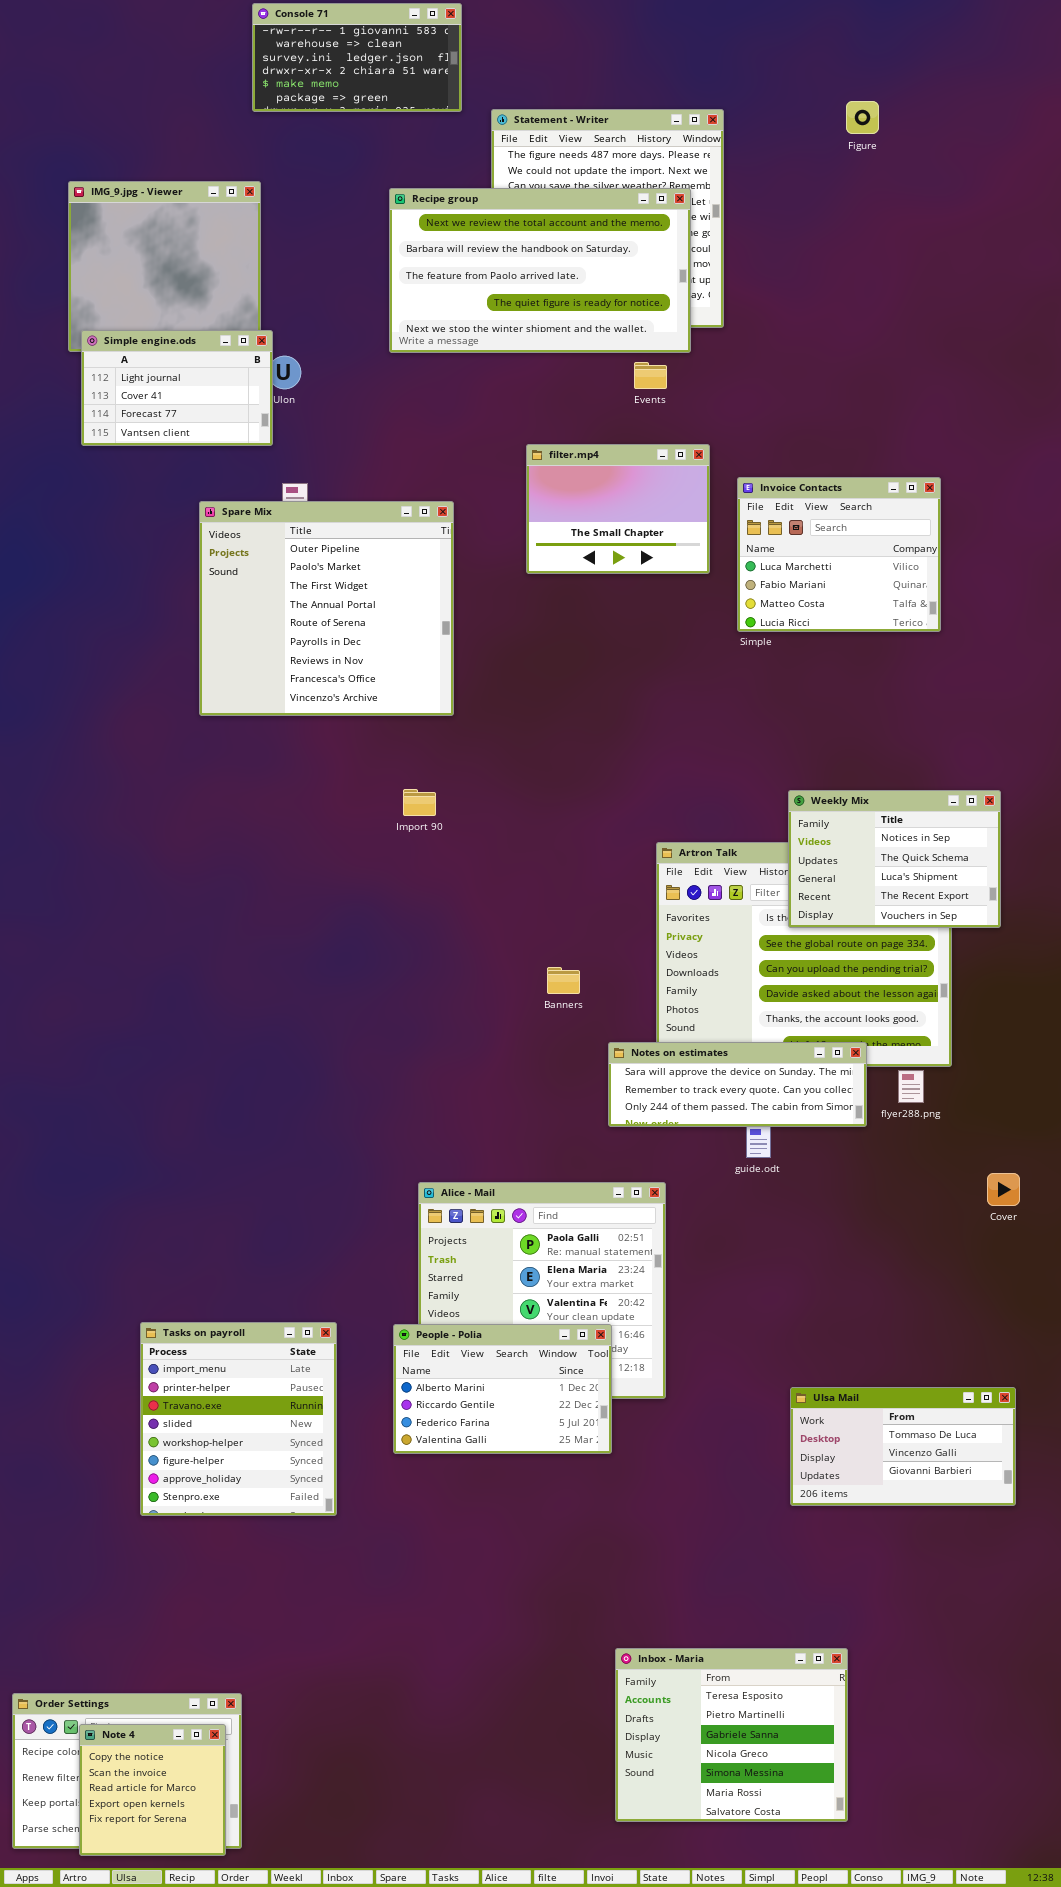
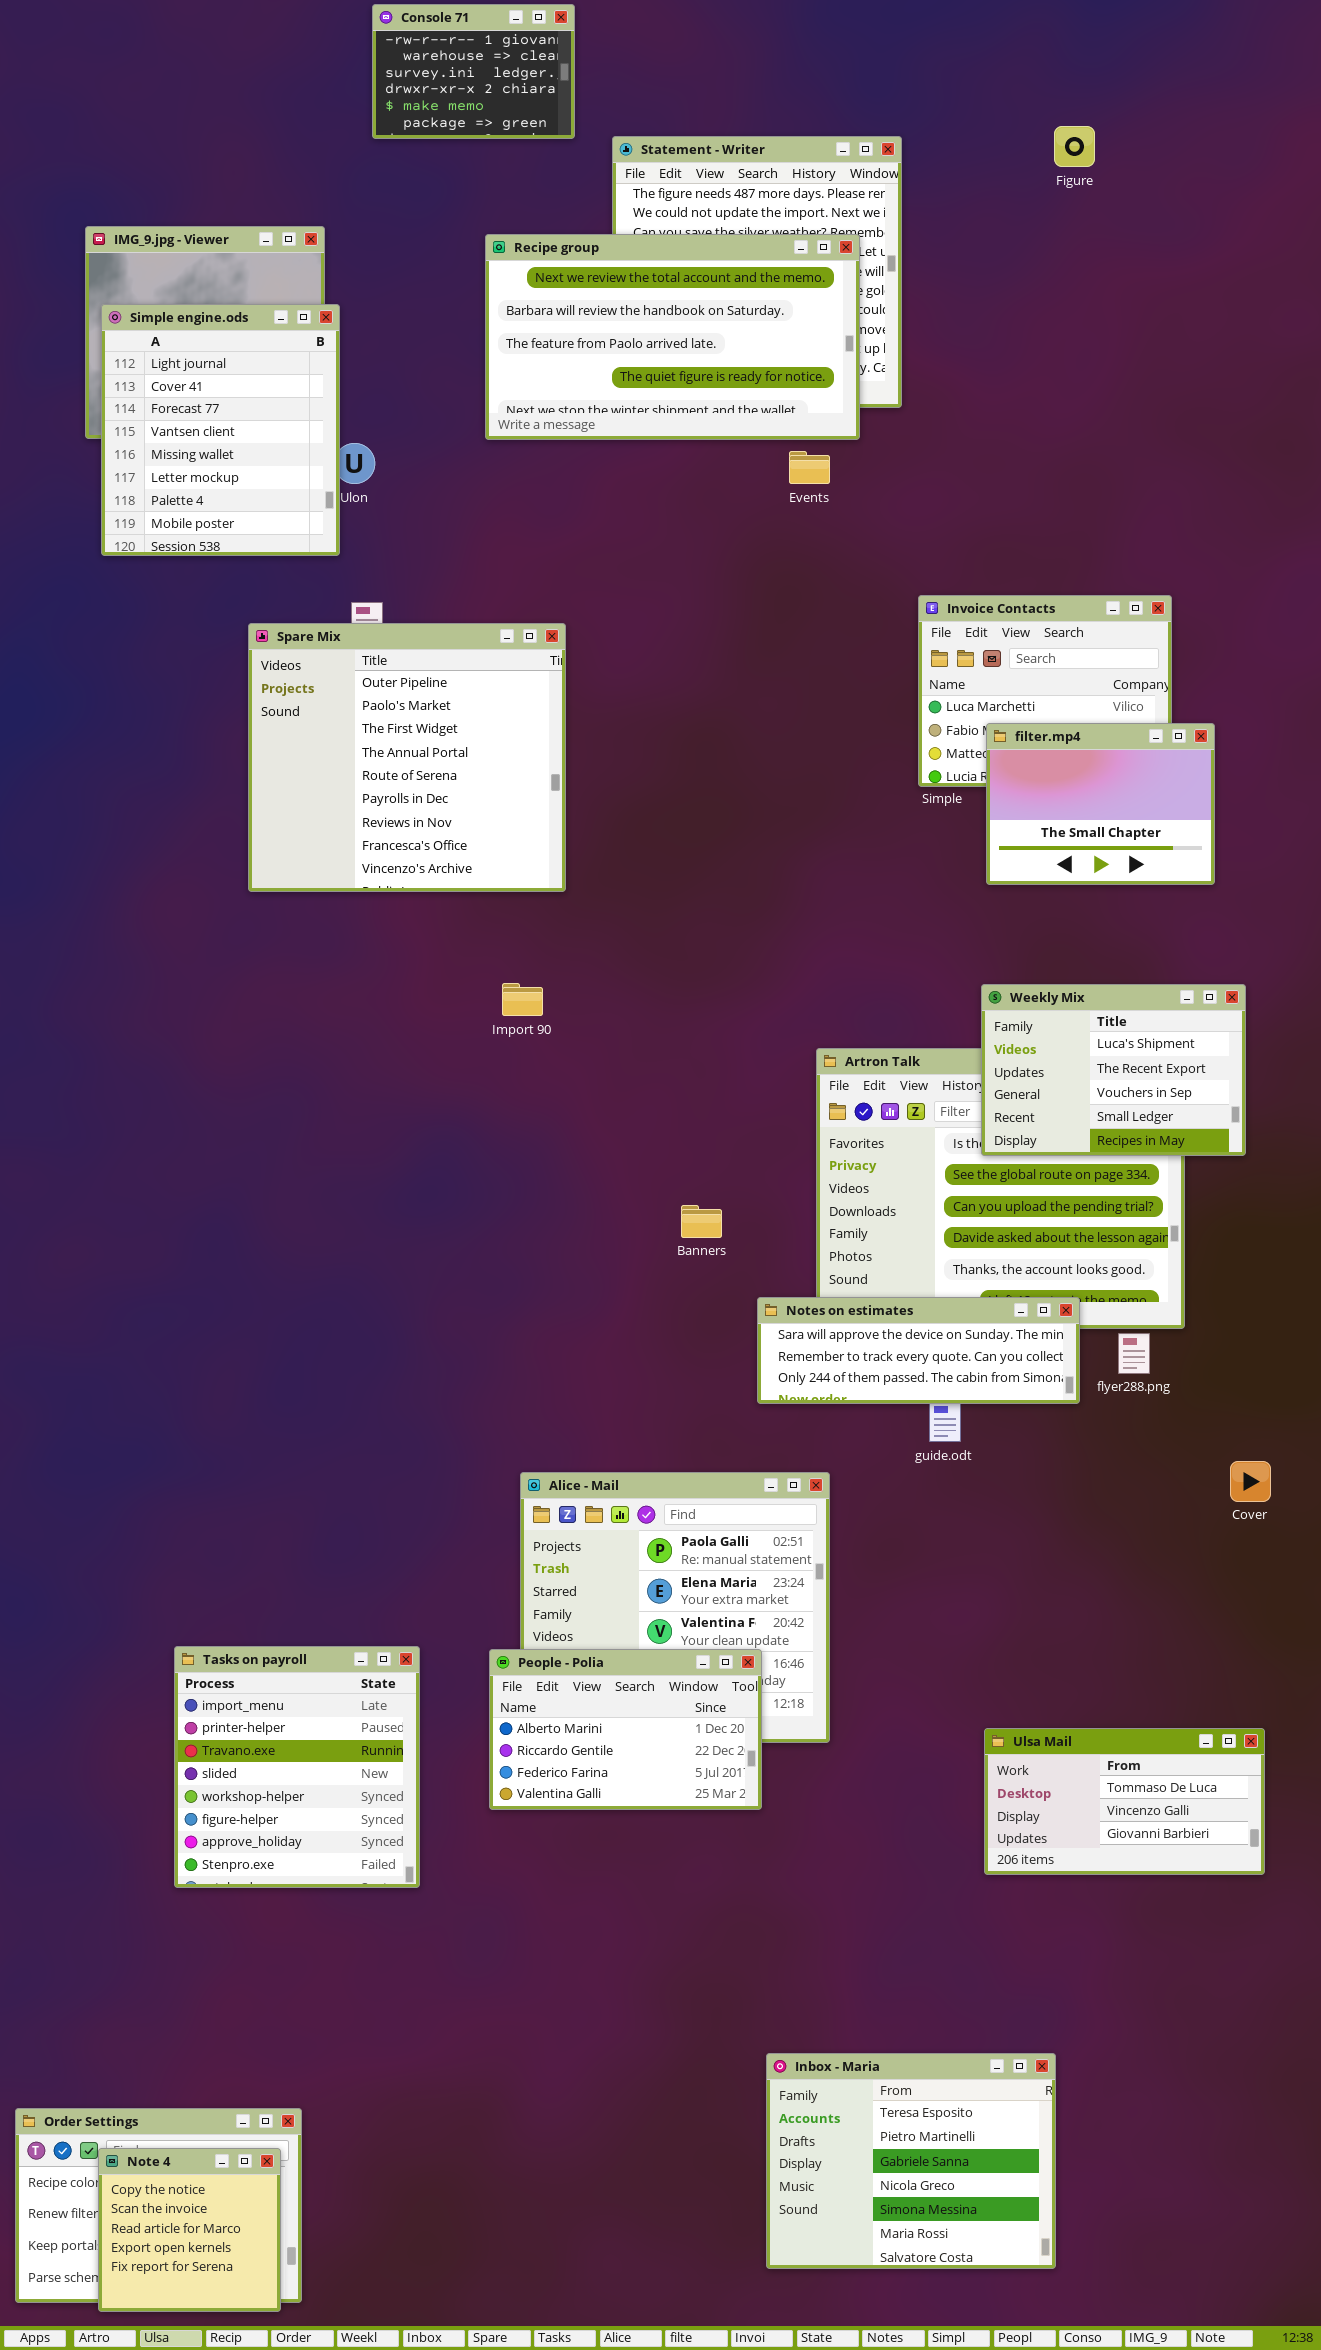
Console 71: [252,3,462,112] -> [372,4,575,139], resized
Simple engine.ods: [81,330,273,446] -> [101,304,340,556], resized
filter.mp4: [526,444,710,574] -> [986,723,1215,885], moved
Weekly Mix: [788,790,1001,928] -> [981,984,1246,1156], scrolled down 2 rows

